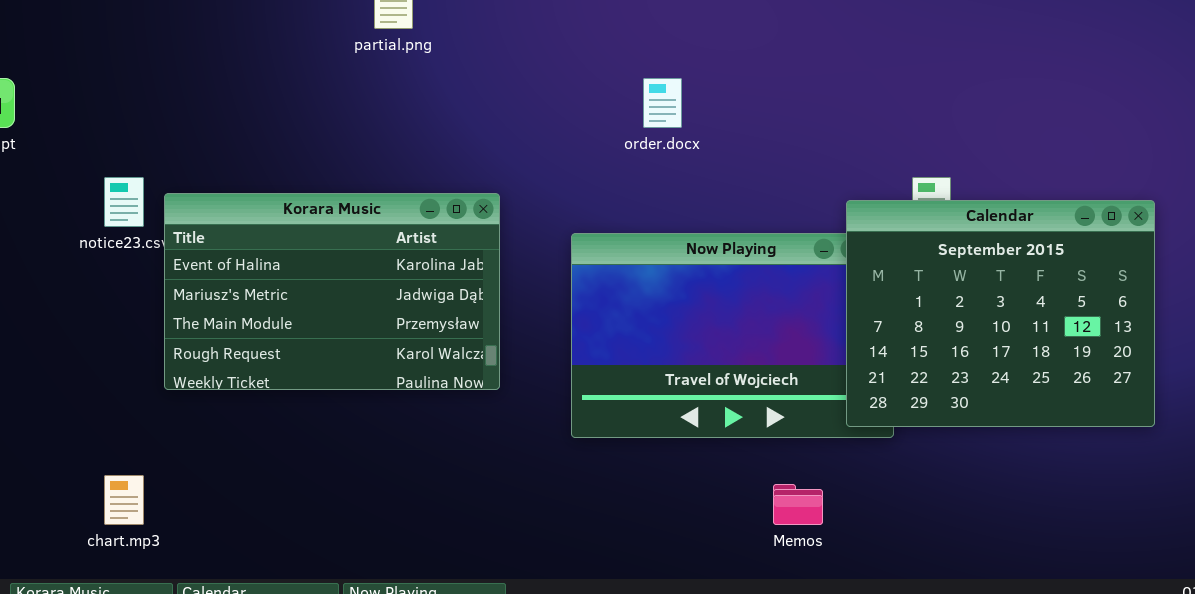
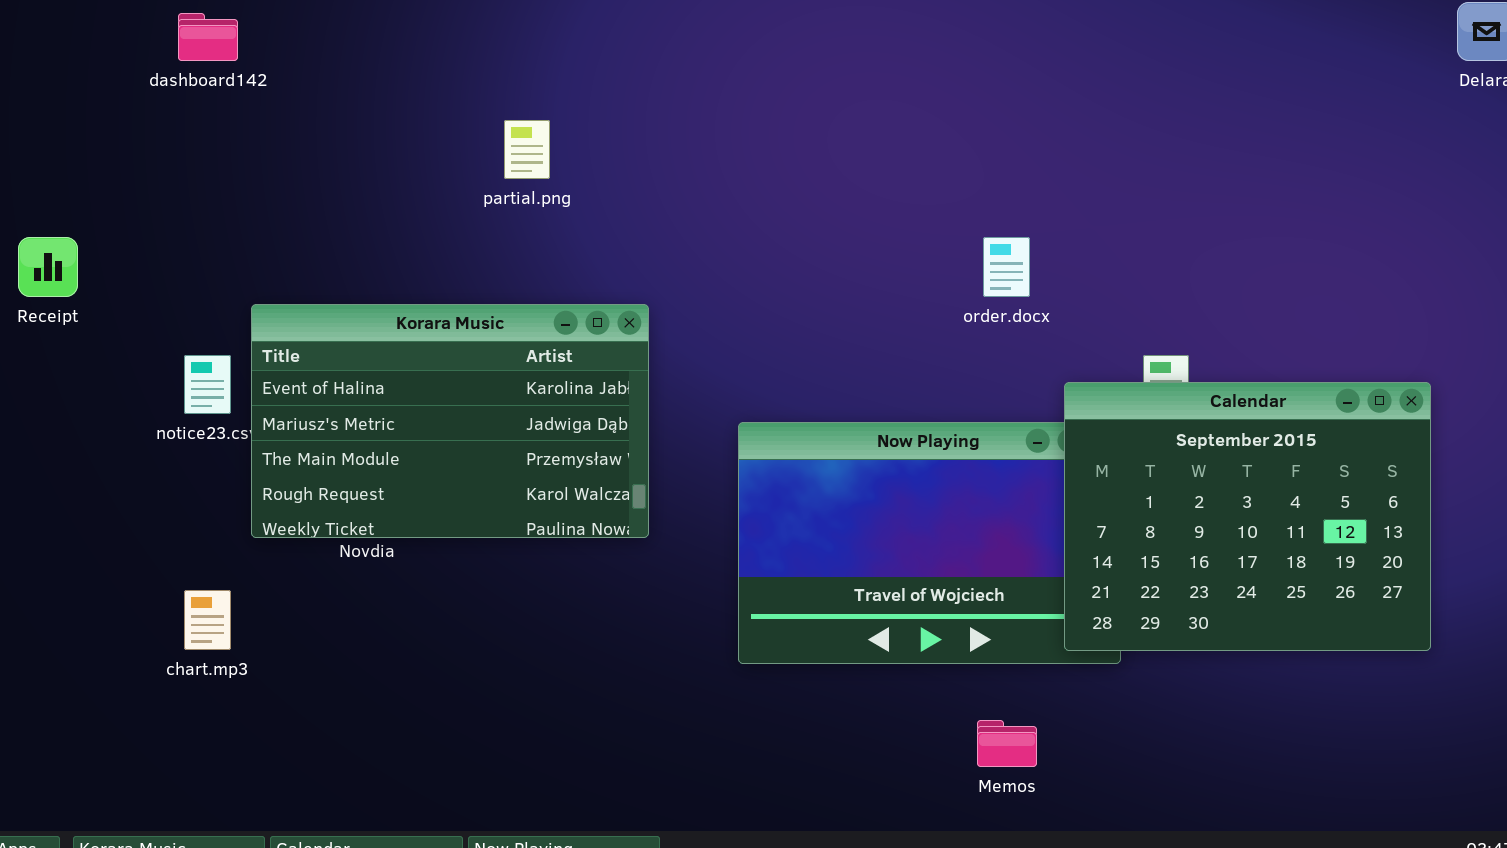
order.docx: [643,78,682,128] -> [983,237,1030,297], moved
Korara Music: [164,193,500,390] -> [251,304,649,538], moved
chart.mp3: [104,475,144,525] -> [184,590,231,650], moved

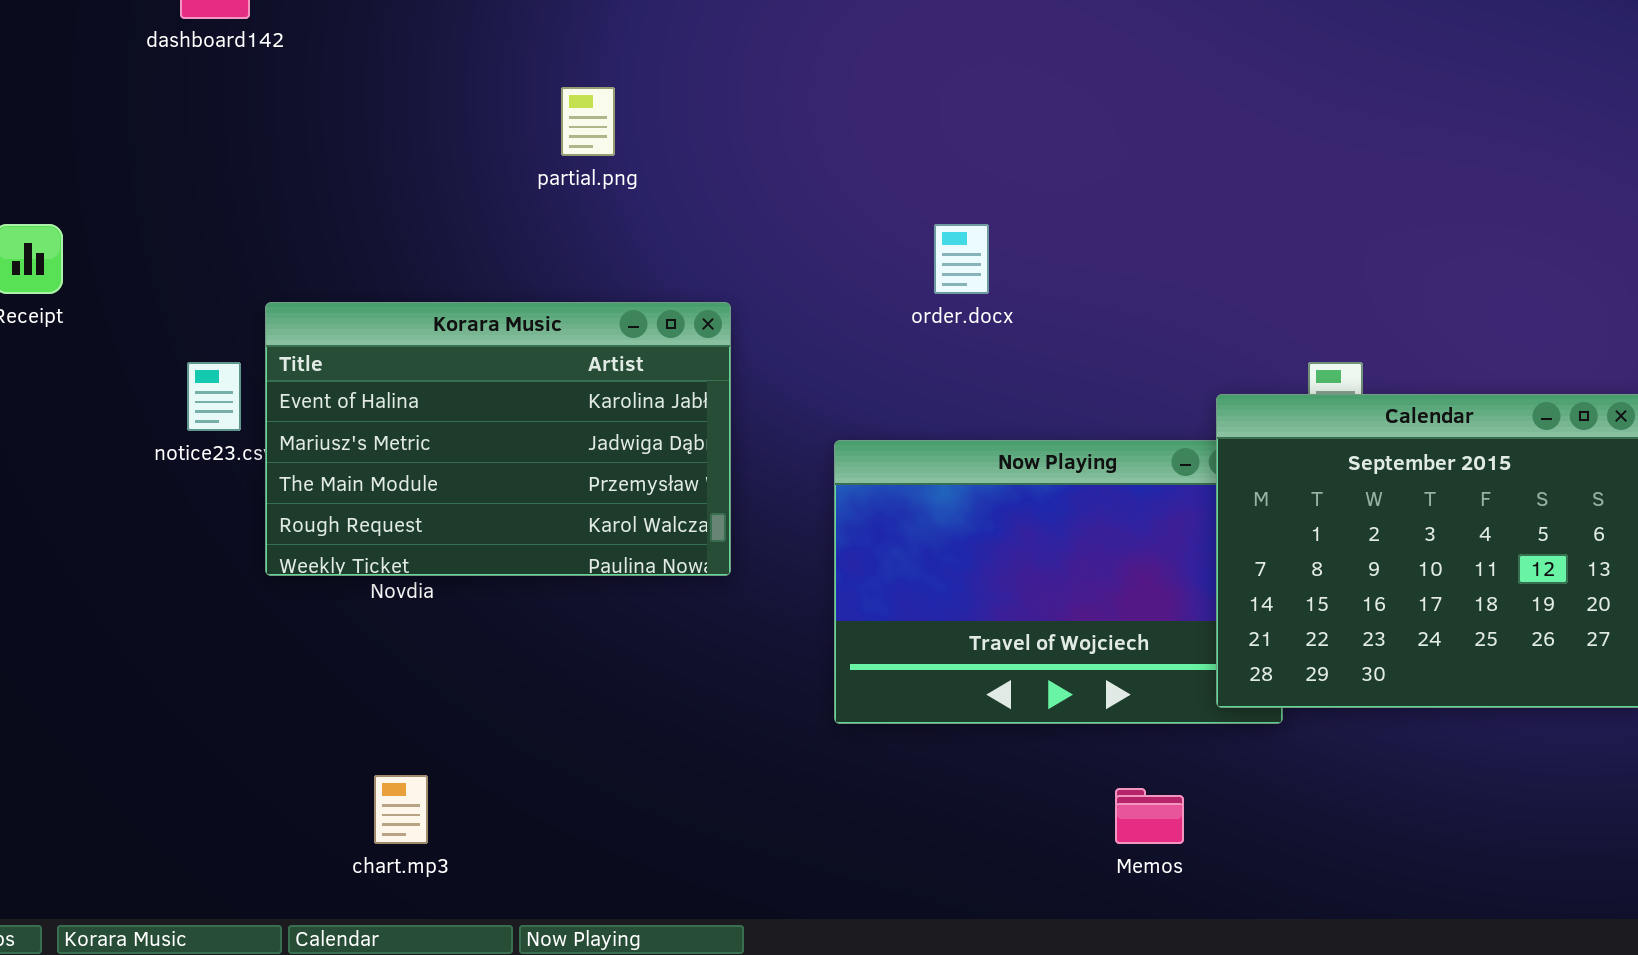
order.docx: [983,237,1030,297] -> [934,224,989,294], moved
chart.mp3: [184,590,231,650] -> [374,775,428,844], moved

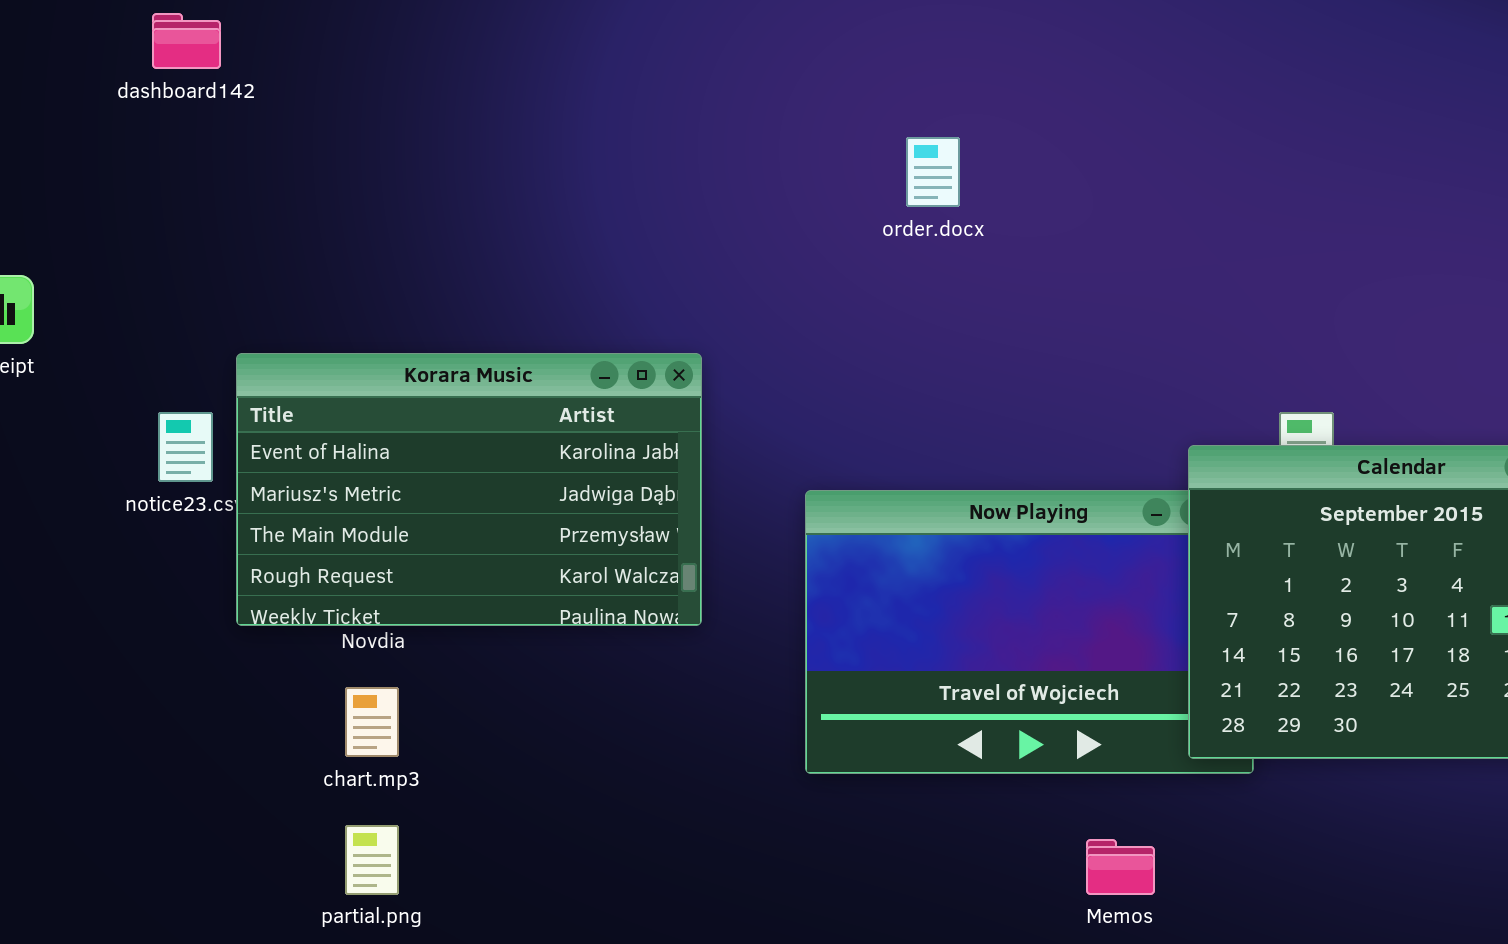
partial.png: [561,87,615,156] -> [345,825,399,895], moved
order.docx: [934,224,989,294] -> [906,137,960,207], moved
chart.mp3: [374,775,428,844] -> [345,687,399,757], moved

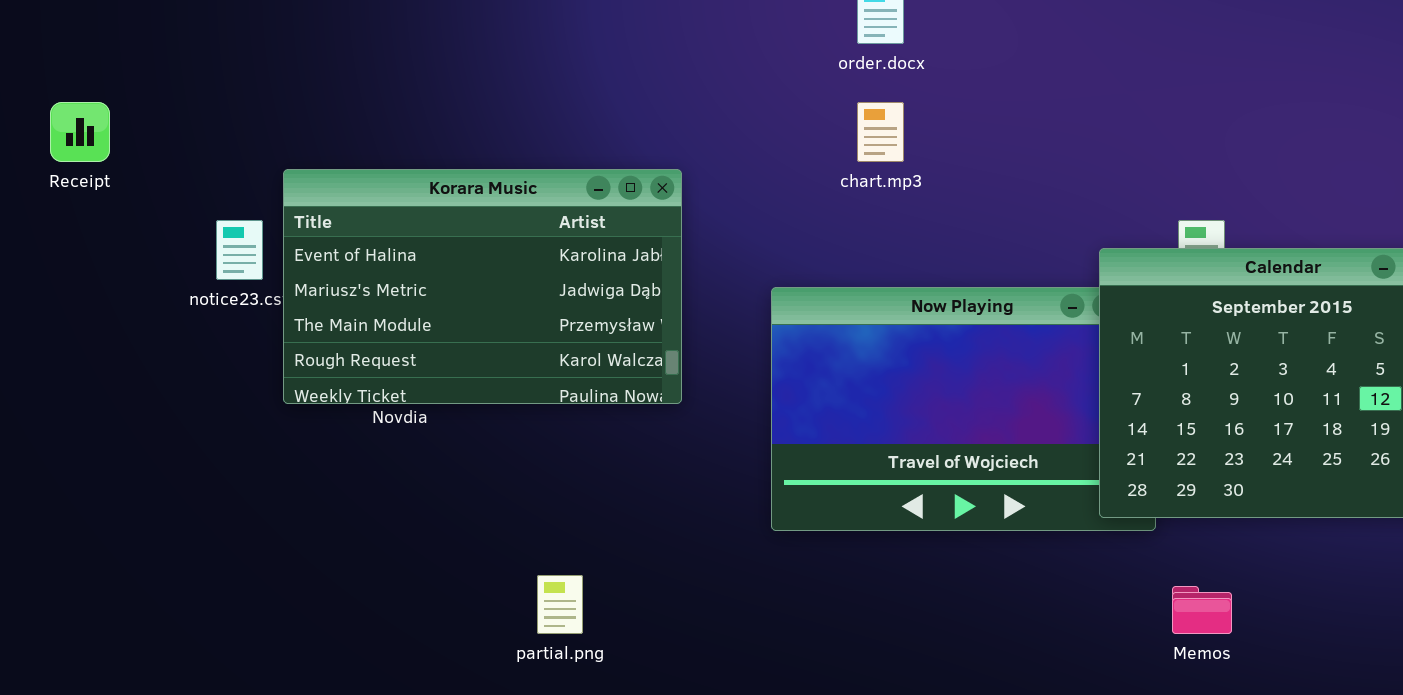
chart.mp3: [345,687,399,757] -> [857,102,904,162], moved
partial.png: [345,825,399,895] -> [537,575,583,634], moved
Memos: [1086,839,1155,895] -> [1172,586,1232,634], moved

